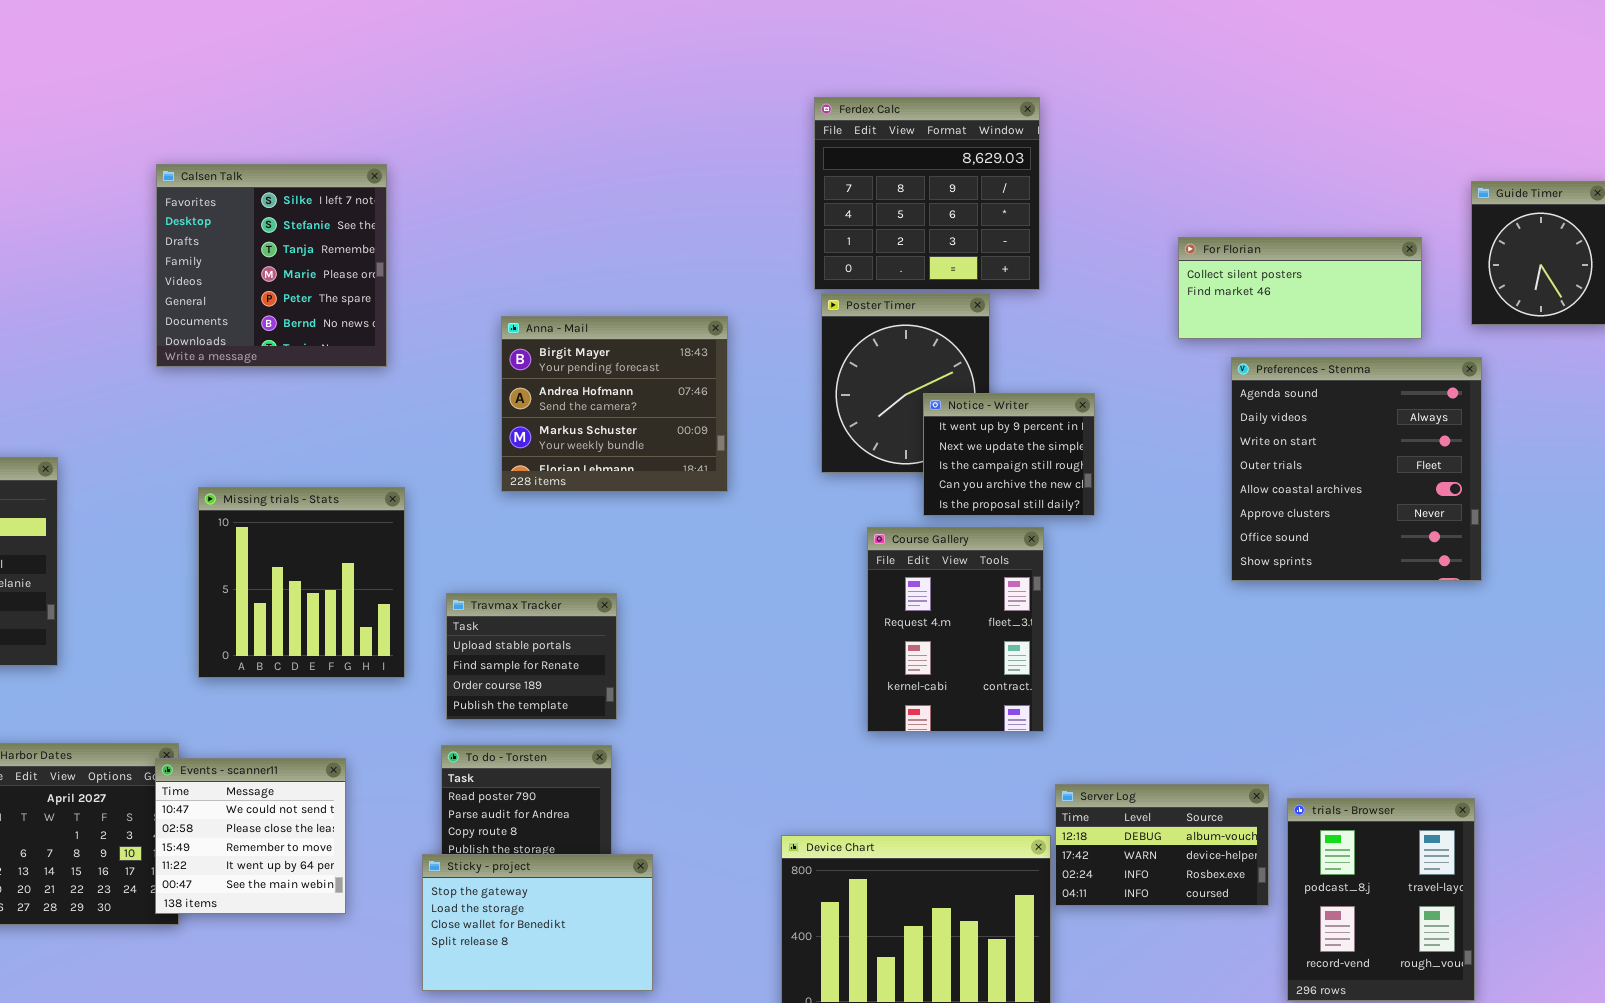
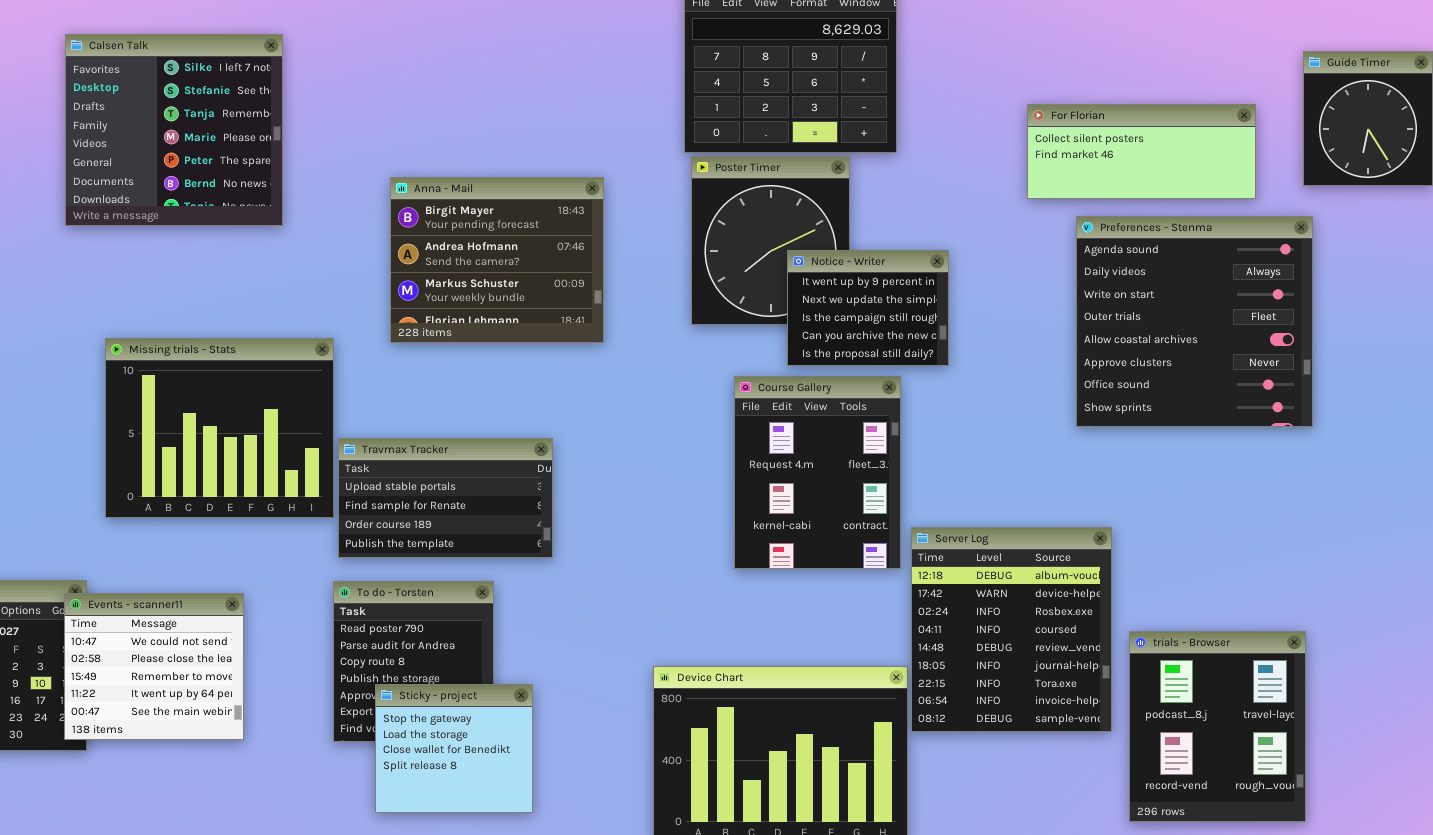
Missing trials - Stats: [198,487,405,678] -> [105,338,334,518], resized
Travmax Tracker: [446,593,617,720] -> [338,438,553,558], resized
Server Log: [1055,784,1269,906] -> [911,527,1112,732], resized
Sticky - project: [422,854,653,991] -> [375,684,533,813], resized

